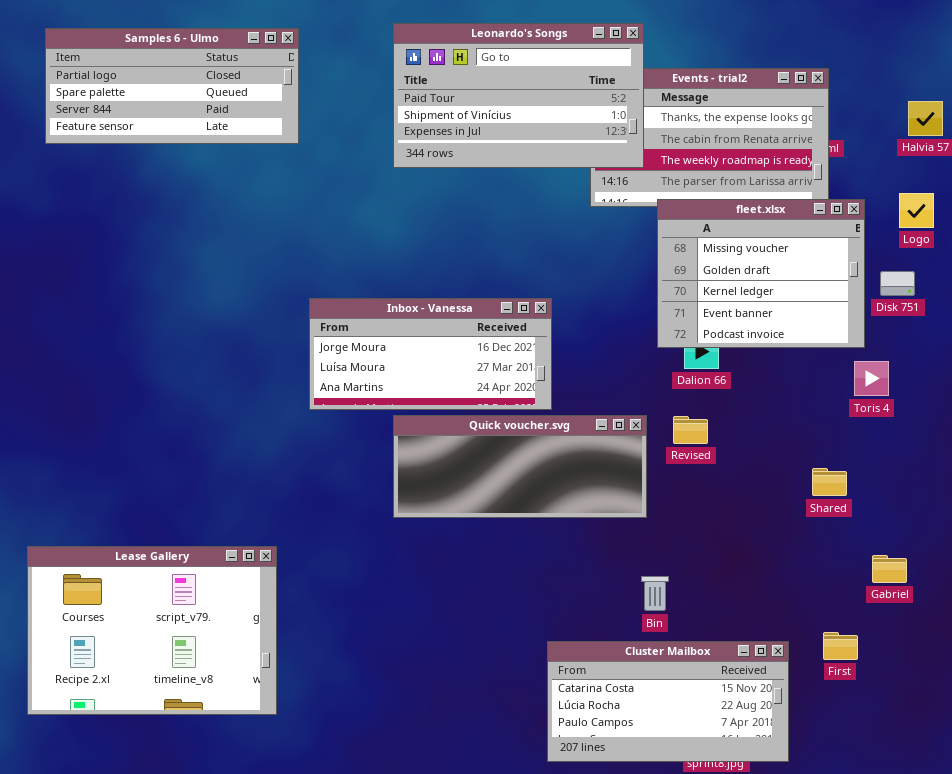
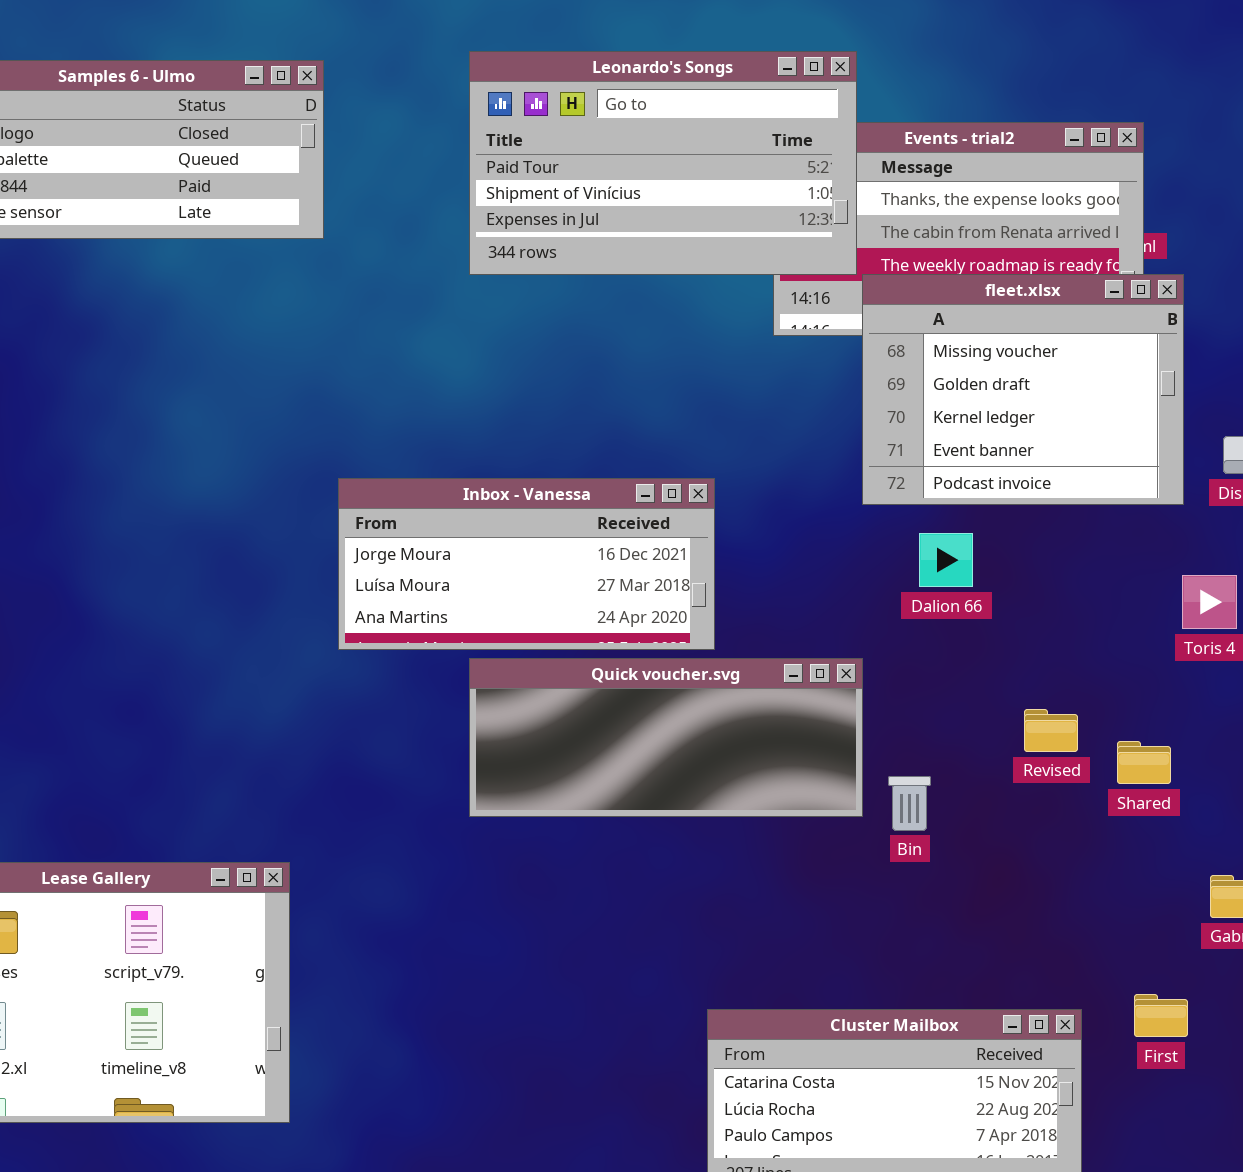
fleet.xlsx: [657,199,865,348] -> [862,274,1184,505], moved
Revised: [673,416,708,444] -> [1024,709,1078,752], moved
Bin: [641,576,669,611] -> [888,776,931,831], moved

